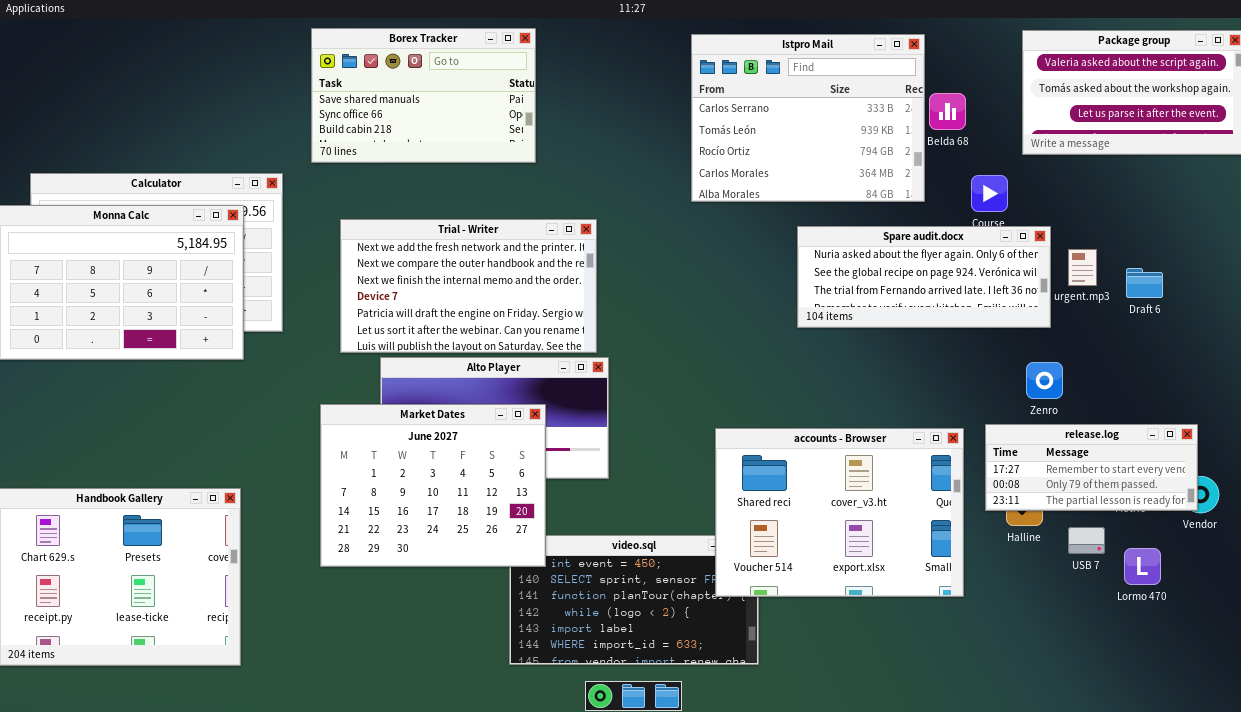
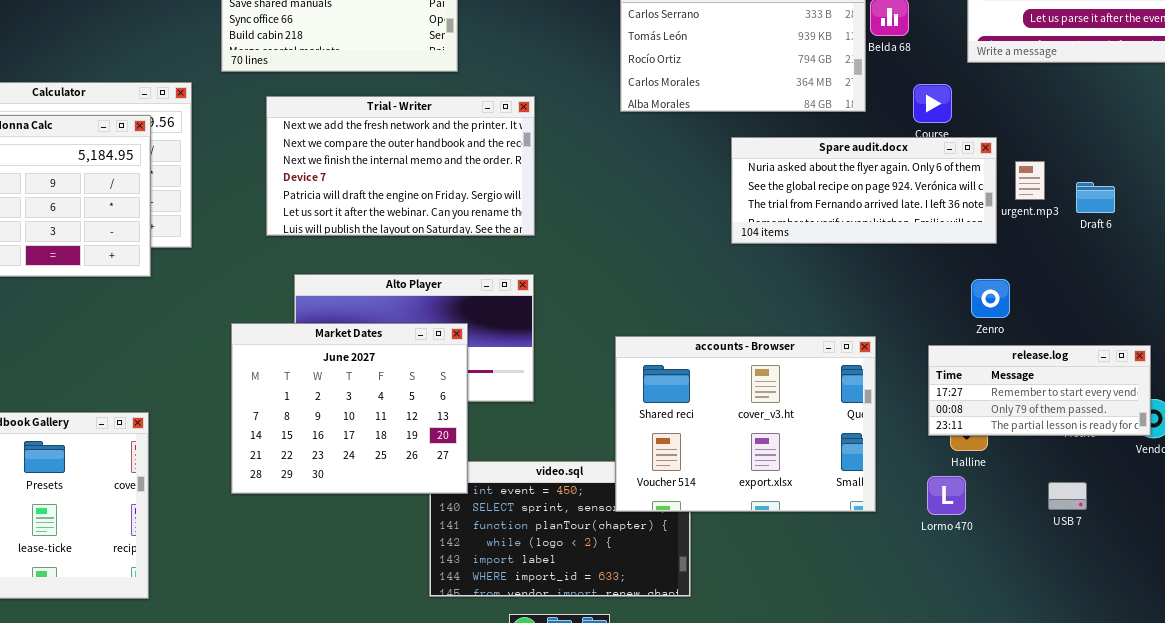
Trial - Writer: [340,219,597,353] -> [266,96,535,236], moved
accounts - Browser: [715,428,964,597] -> [615,336,876,512], moved
USB 7: [1068,527,1105,554] -> [1048,482,1087,510], moved
Lormo 470: [1124,548,1161,585] -> [927,476,966,515], moved

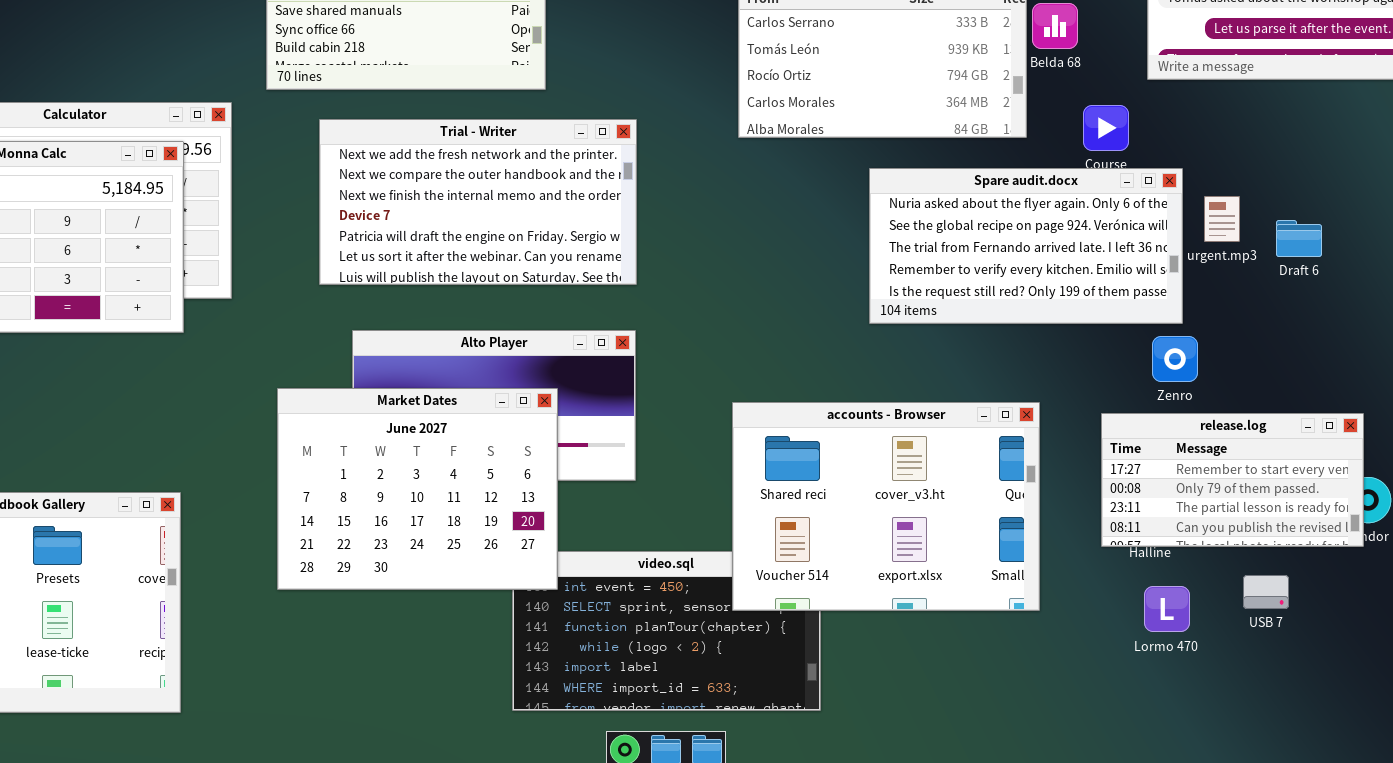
Spare audit.docx: [731,137,997,244] -> [869,168,1183,324], resized
release.log: [928,345,1151,436] -> [1101,413,1364,547], resized
Lormo 470: [927,476,966,515] -> [1144,586,1190,632], moved

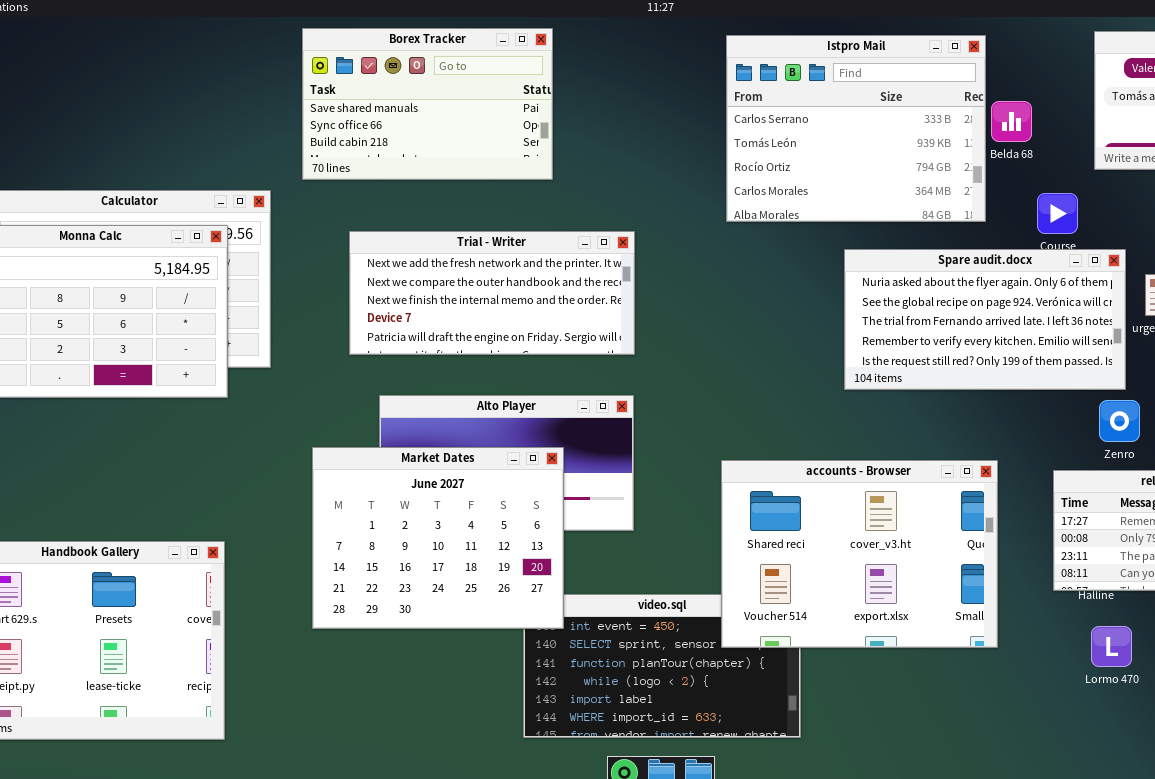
Trial - Writer: [319,119,637,285] -> [349,231,635,355], resized

